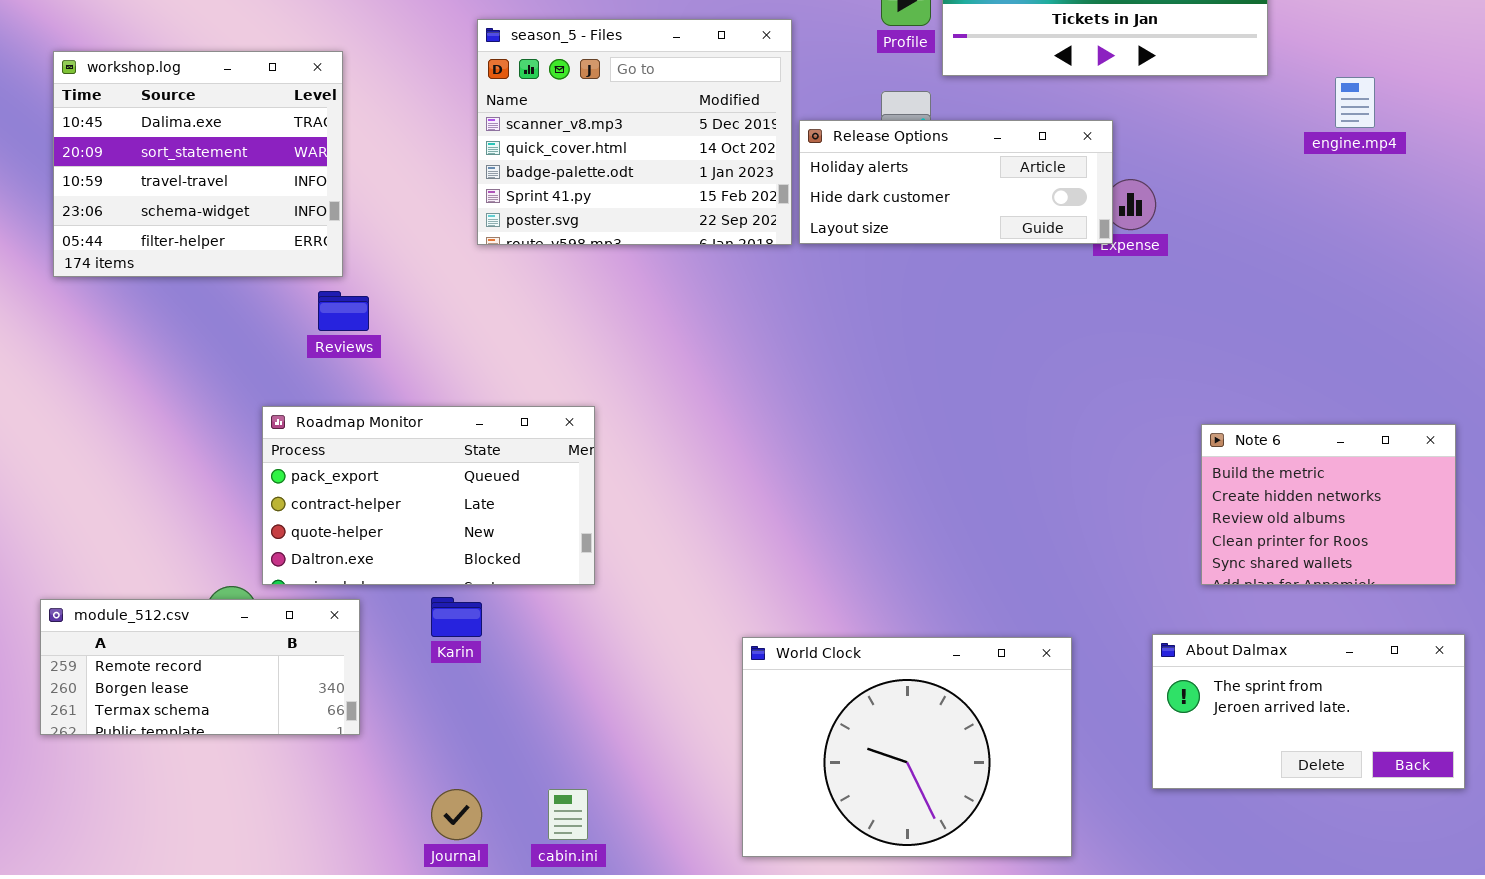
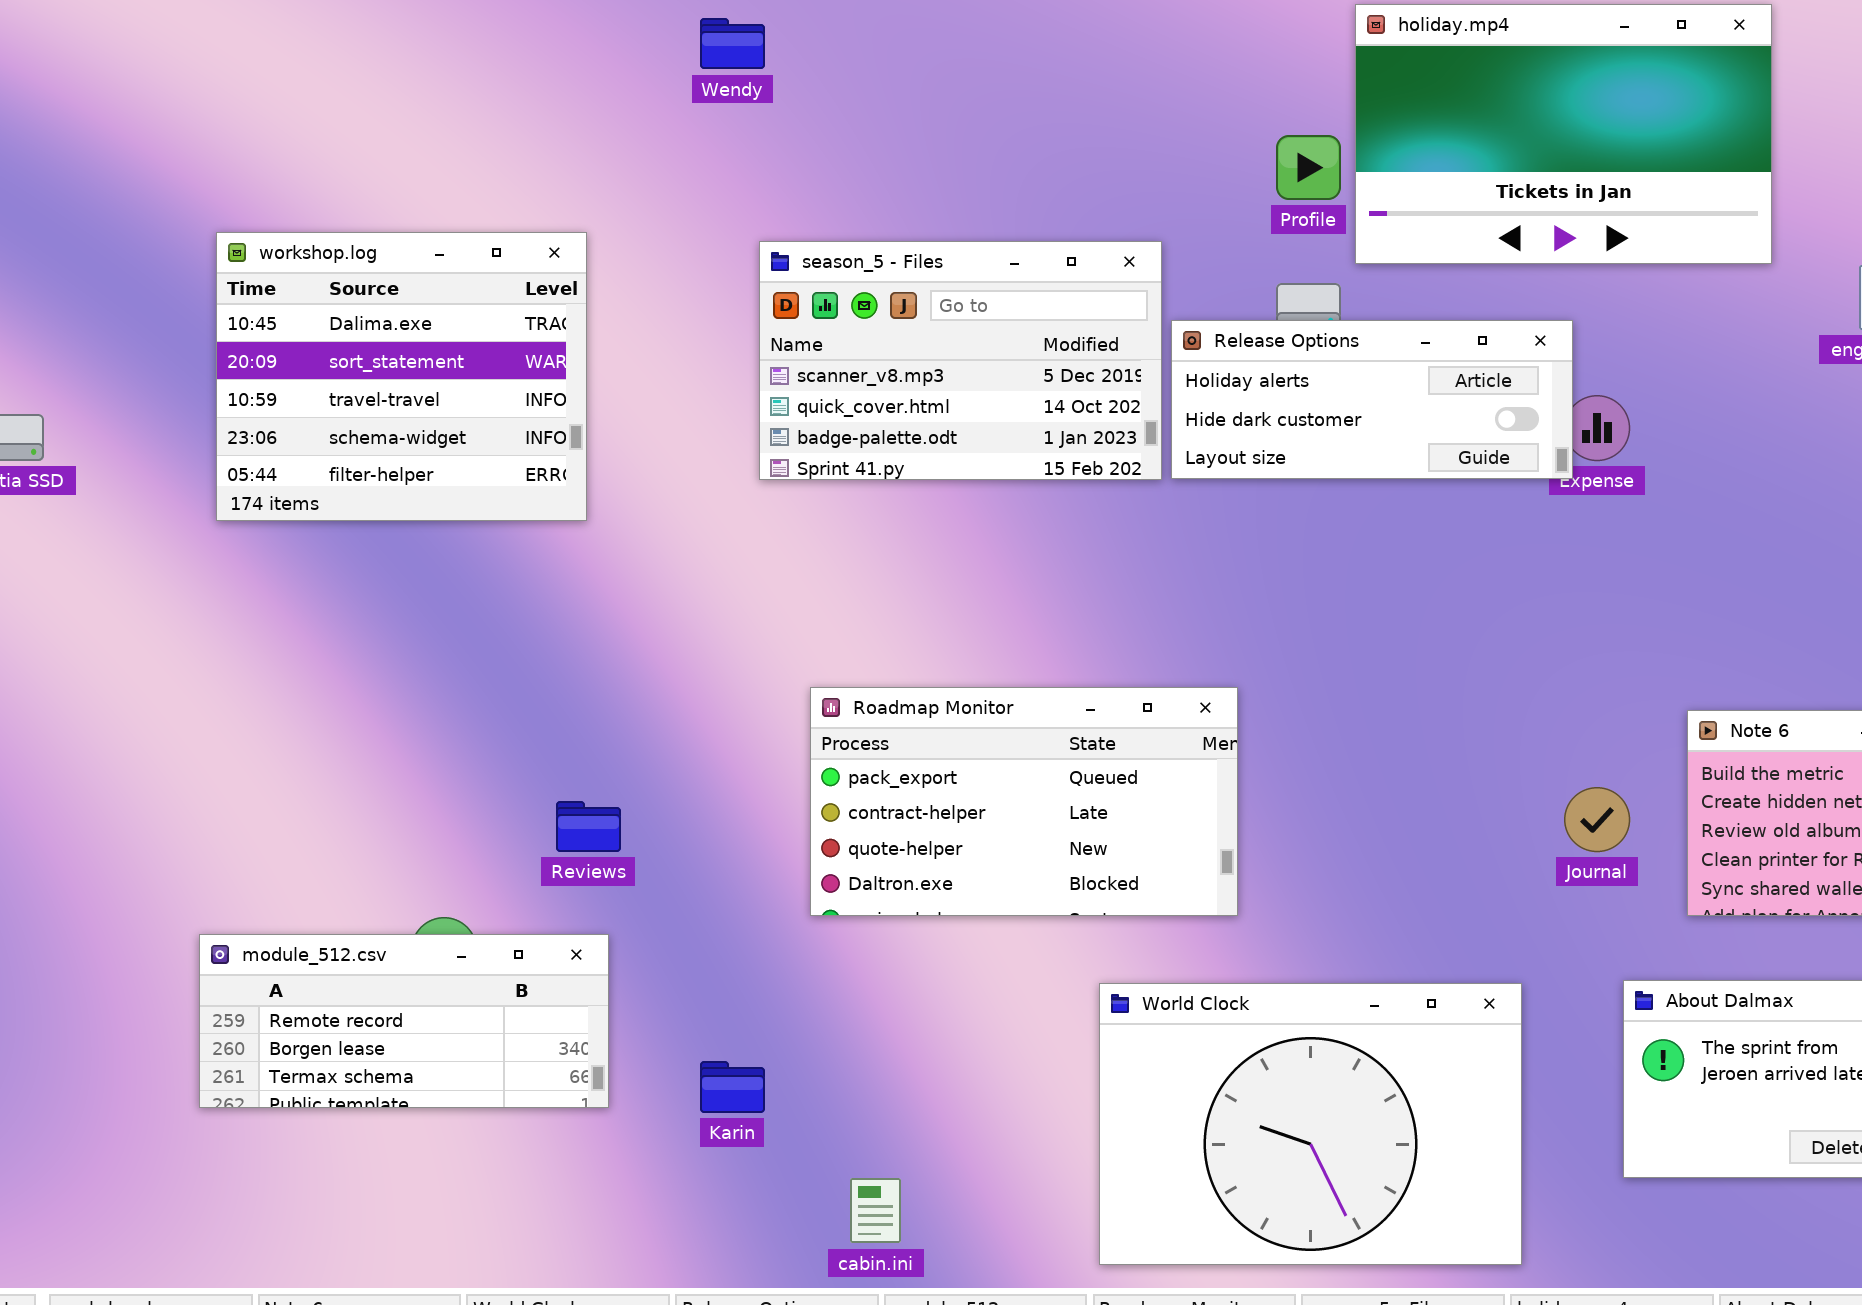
season_5 - Files: [477,19,792,245] -> [759,241,1162,480], resized
Reviews: [318,291,369,331] -> [556,801,621,852], moved
Roadmap Monitor: [262,406,595,585] -> [810,687,1238,916], moved
Karin: [431,597,482,637] -> [700,1061,765,1113], moved
Journal: [431,789,482,840] -> [1564,787,1630,852], moved

